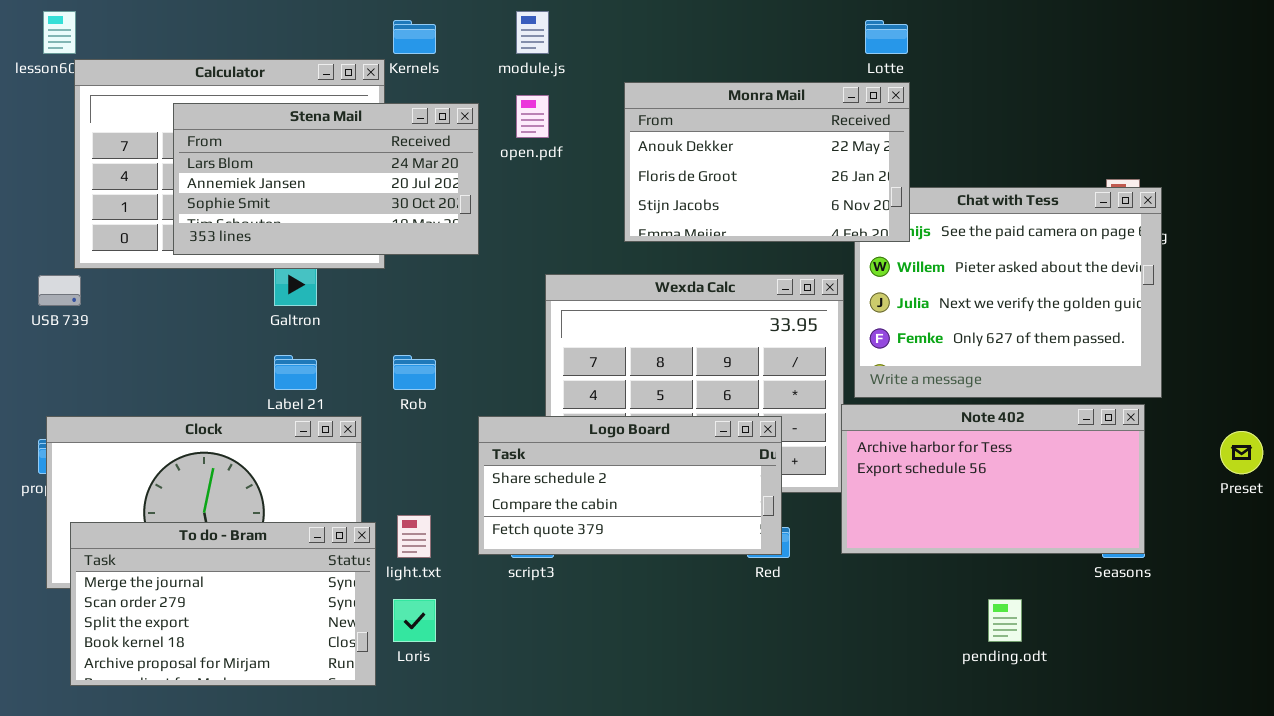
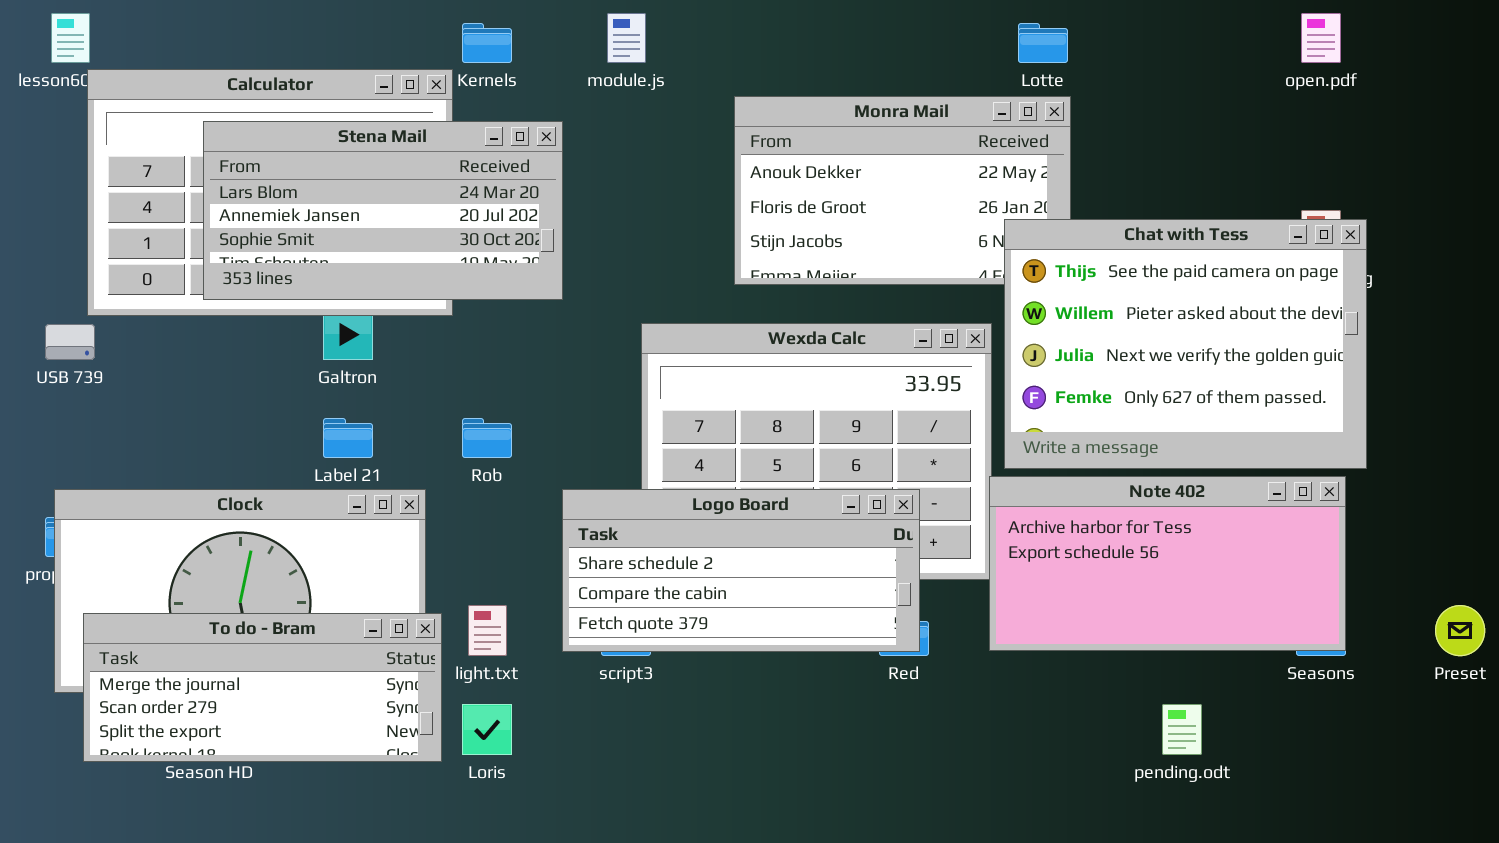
open.pdf: [516,95,549,138] -> [1301,13,1341,63], moved
Chat with Tess: [854,187,1162,398] -> [1004,219,1367,469], raised
Preset: [1220,431,1263,474] -> [1435,605,1485,656], moved
To do - Bram: [70,522,376,686] -> [83,613,442,762], resized

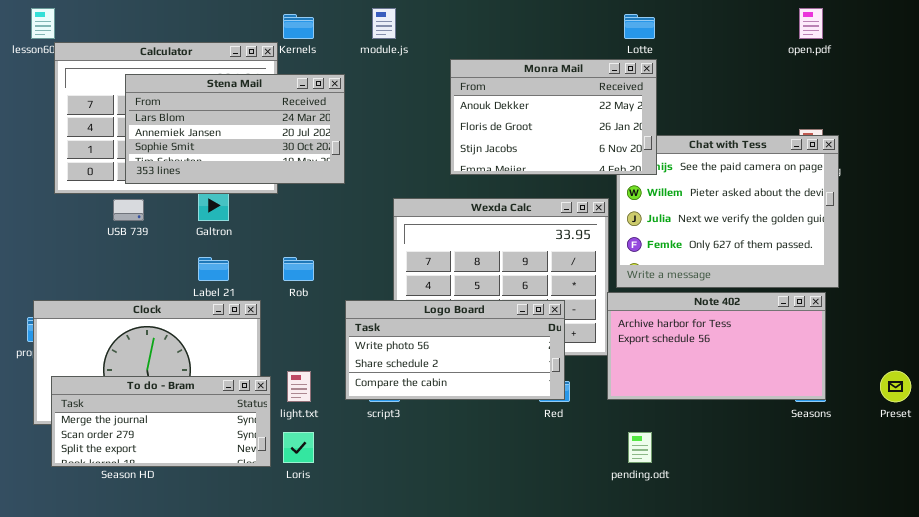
Monra Mail: [734,96,1071,285] -> [450,59,657,175], raised
USB 739: [45,324,95,360] -> [113,199,144,221], moved
Logo Board: [562,489,920,652] -> [345,300,565,400], scrolled up 1 row
pending.odt: [1162,704,1202,755] -> [628,432,652,463], moved

